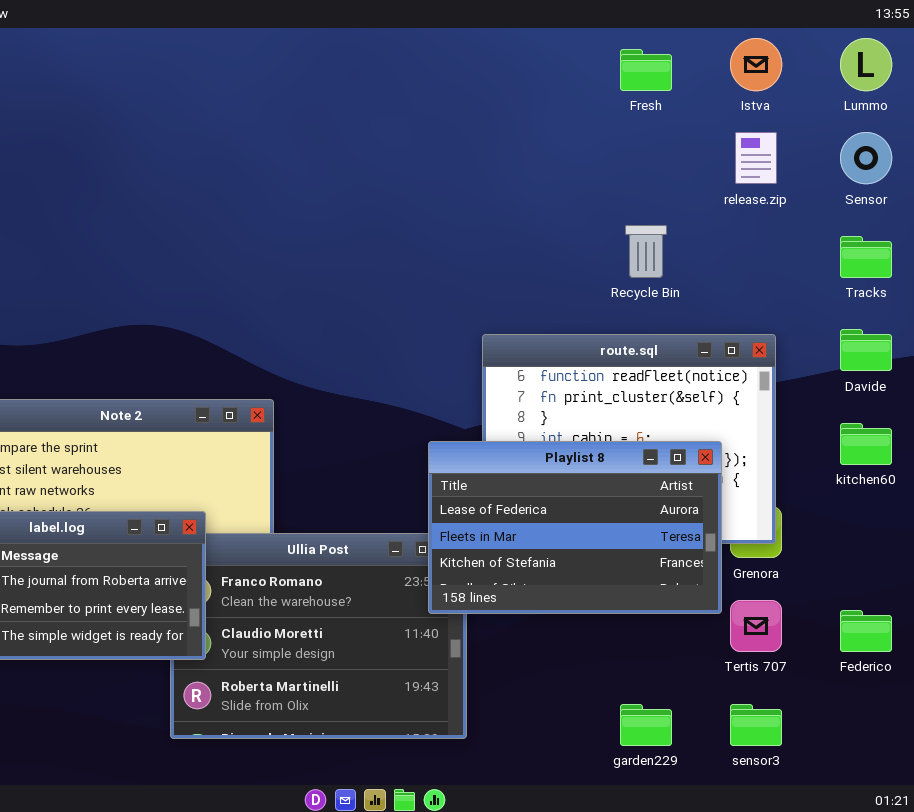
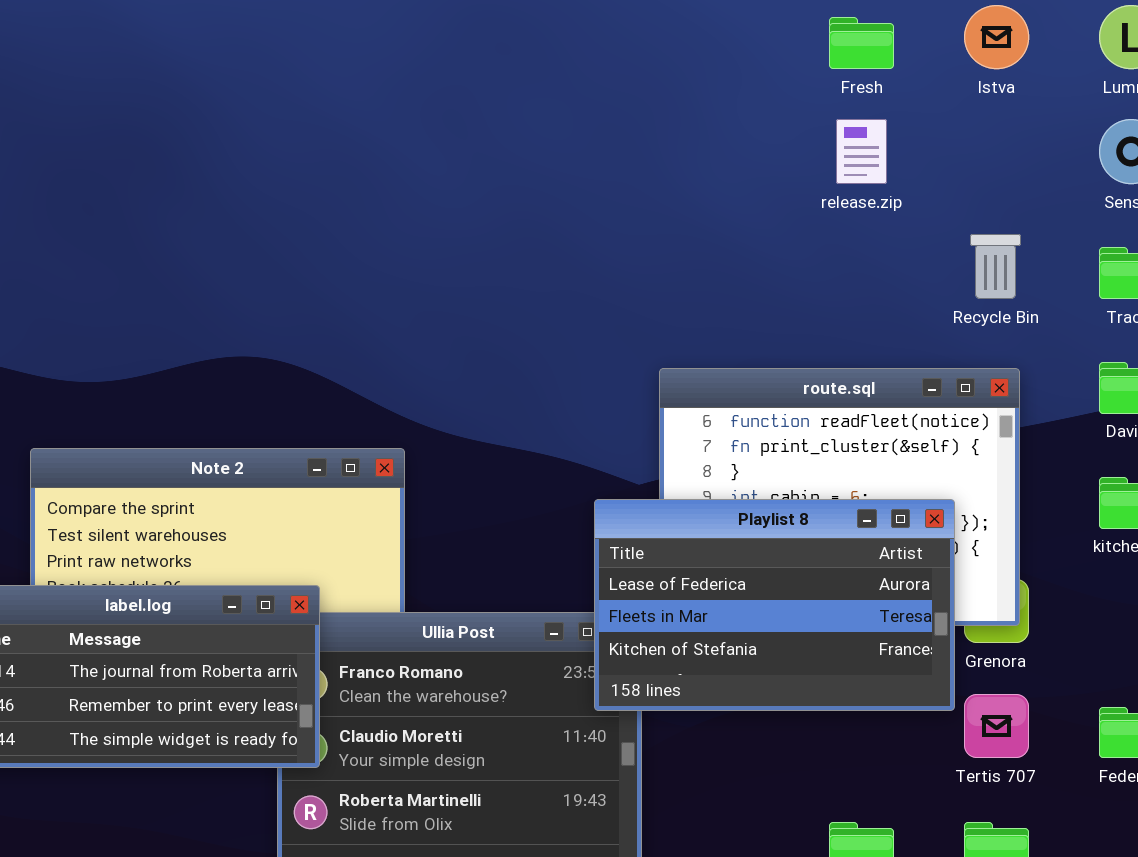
release.zip: [735,132,777,184] -> [836,119,887,184], moved
Recycle Bin: [625,225,667,278] -> [970,234,1021,299], moved

